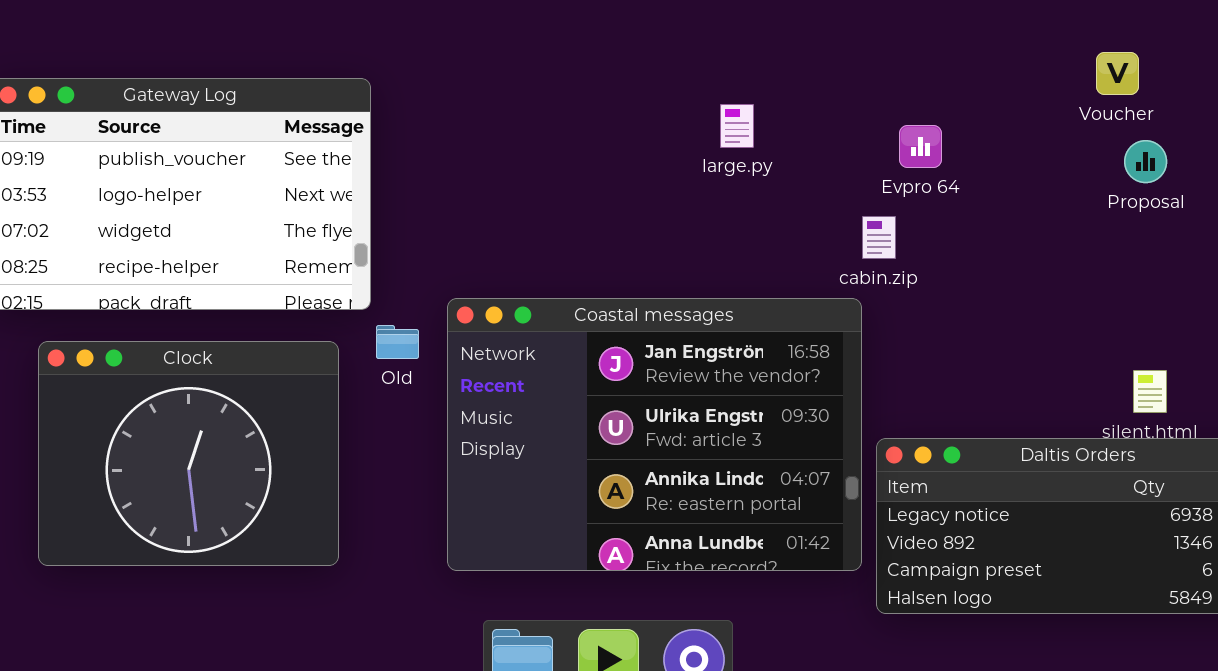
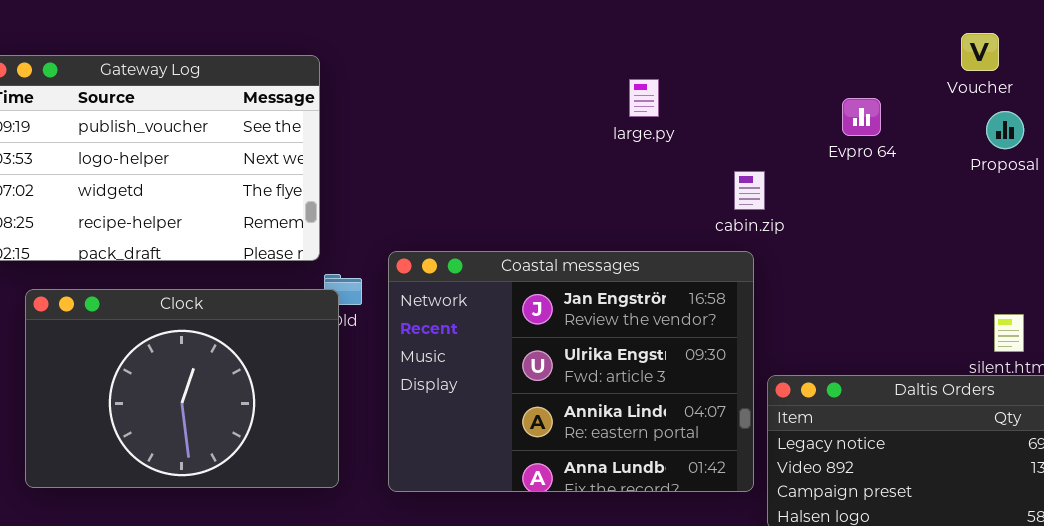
Evpro 64: [899,125,942,168] -> [842,98,881,136], moved
cabin.zip: [862,216,896,259] -> [734,171,765,210], moved
Clock: [38,341,339,566] -> [25,289,339,488], resized

